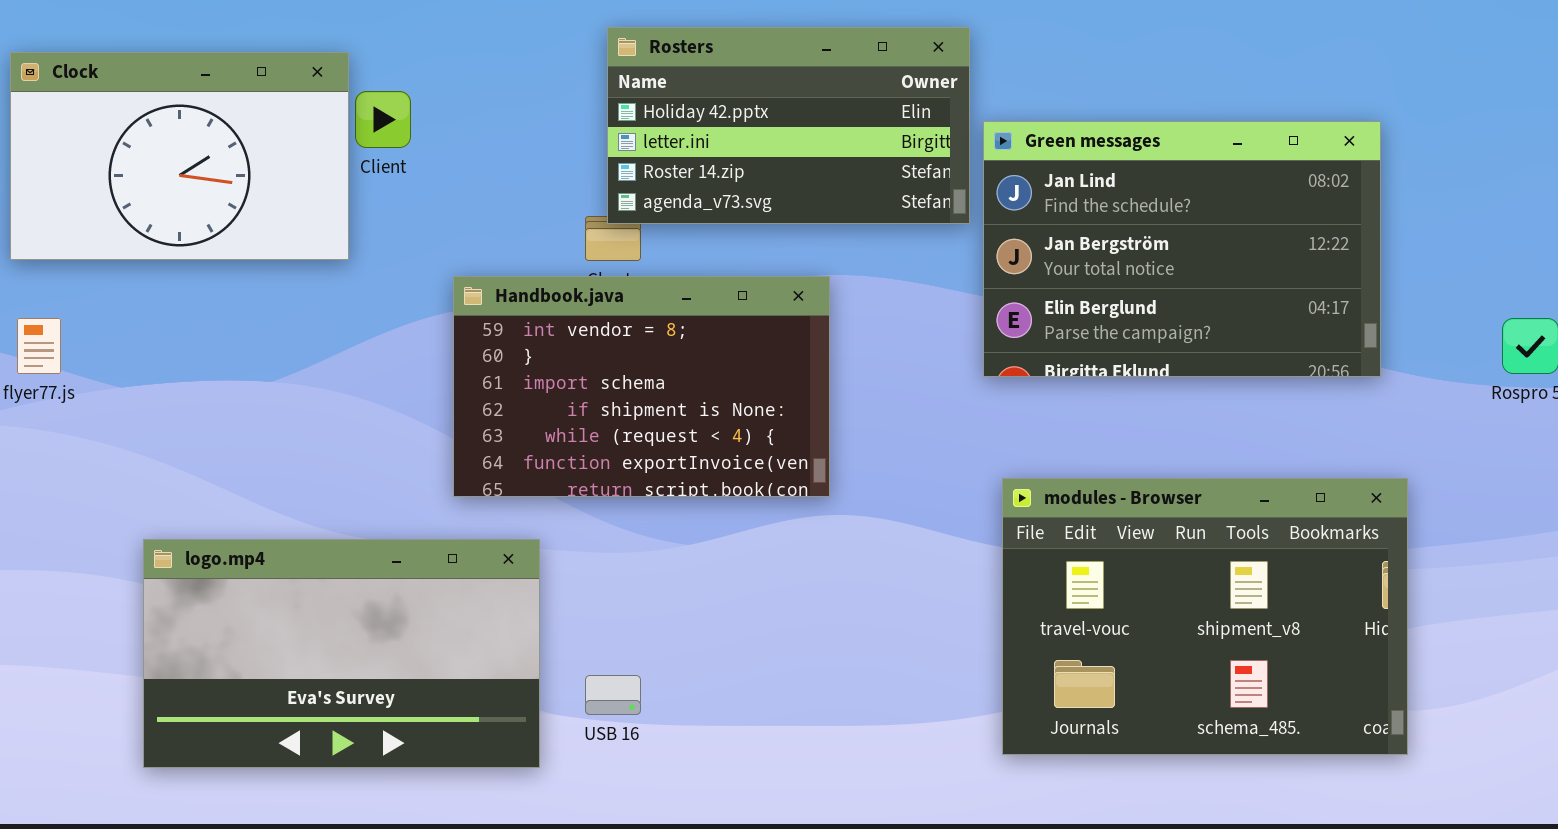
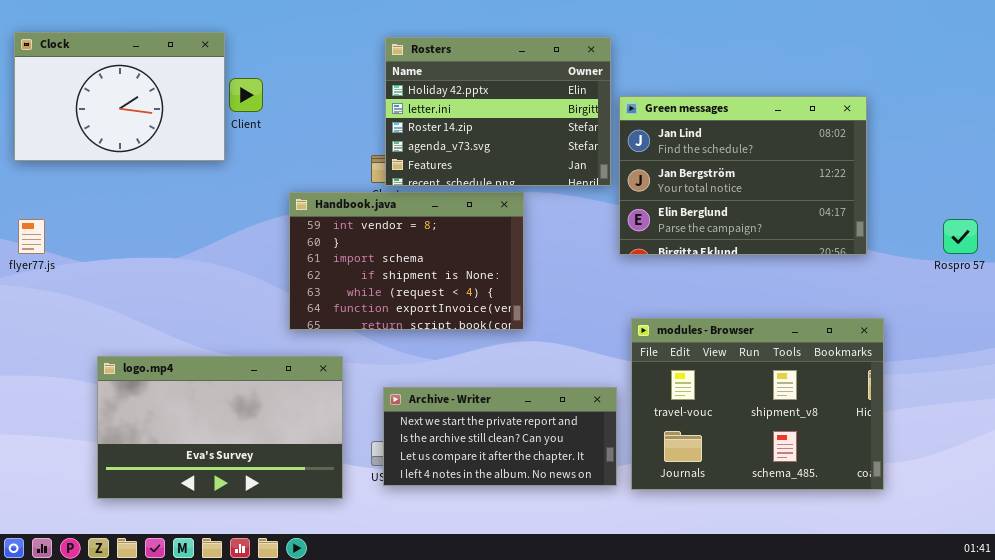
Rosters: [607,27,970,224] -> [385,37,611,186], resized
Clock: [10,52,349,260] -> [14,32,225,161], moved
Archive - Writer: none -> [383,387,617,486], opened

